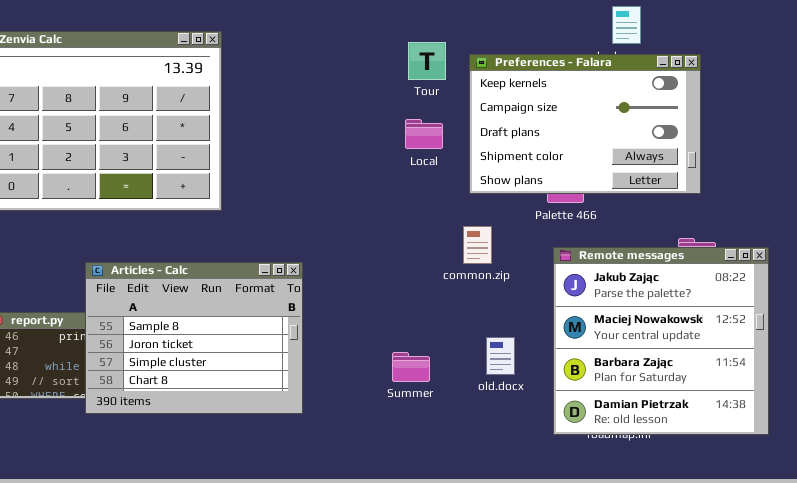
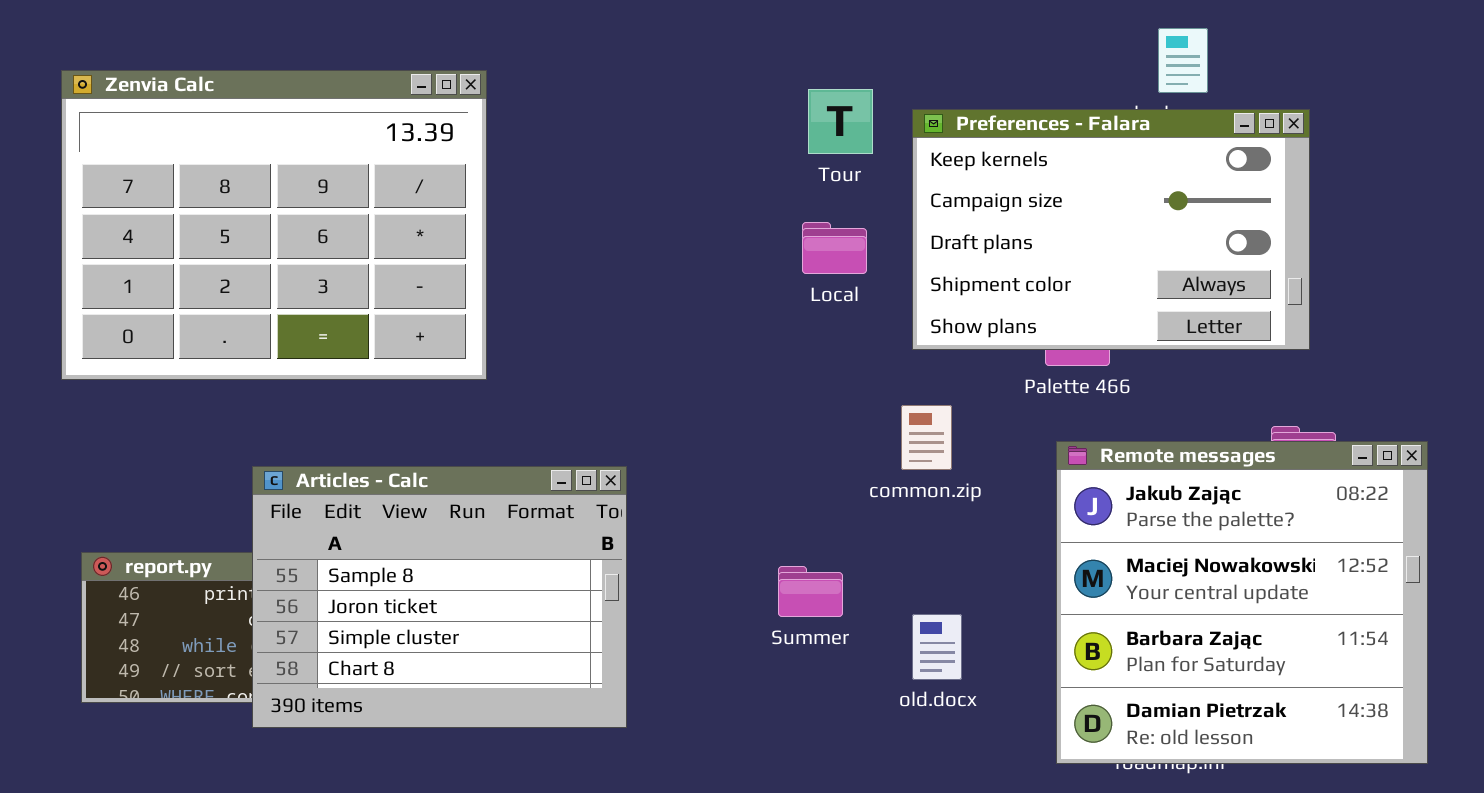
old.docx: [486,337,515,375] -> [912,614,962,680], moved
Summer: [392,352,430,382] -> [778,566,843,617], moved

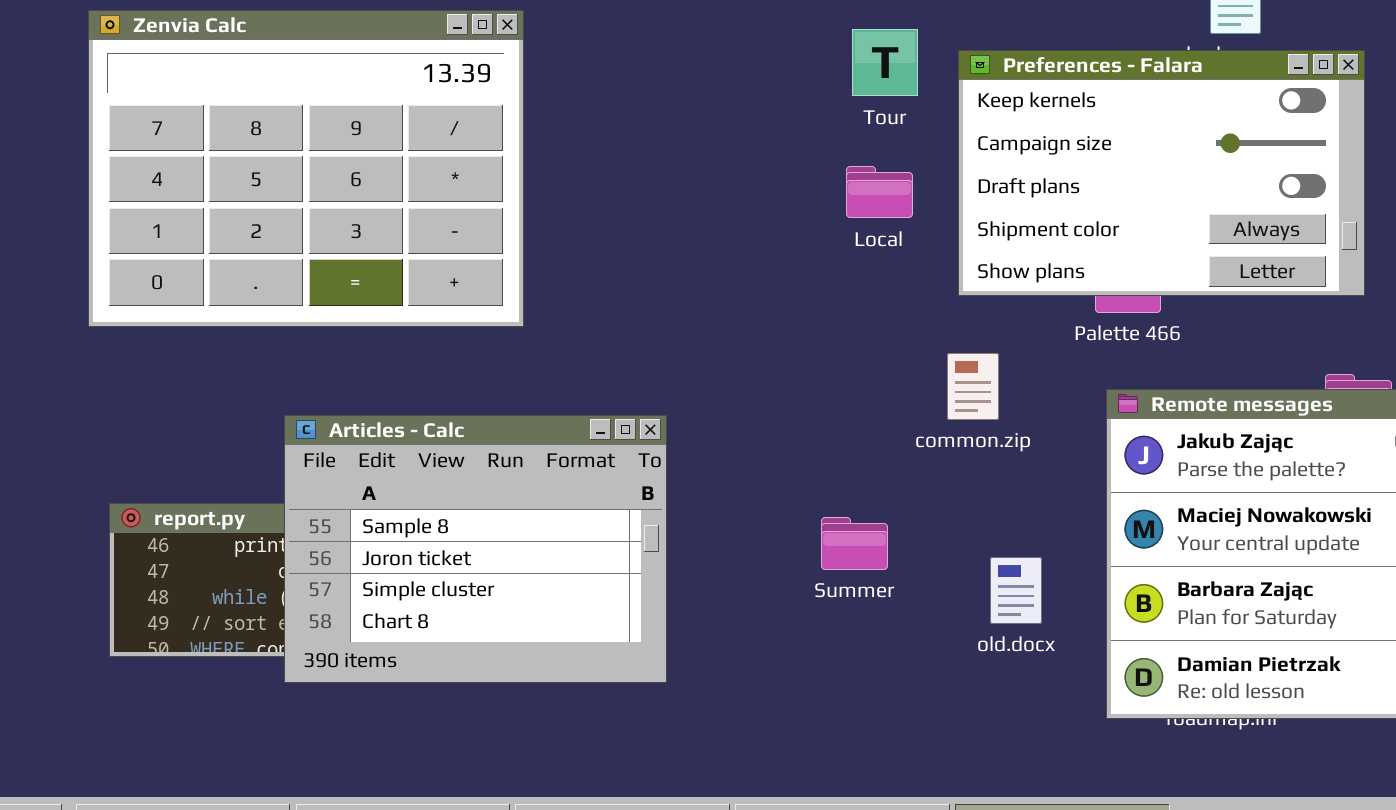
old.docx: [912,614,962,680] -> [990,557,1042,624], moved

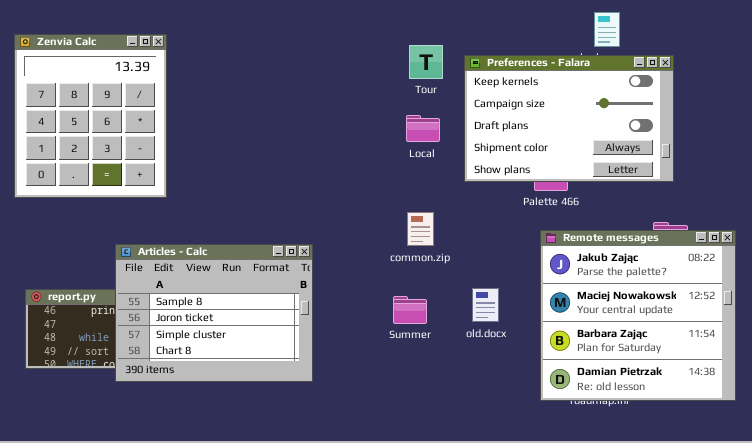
Zenvia Calc: [88,10,524,327] -> [14,34,167,198], resized
common.zip: [947,353,999,420] -> [407,212,434,246], moved
old.docx: [990,557,1042,624] -> [472,288,499,322], moved

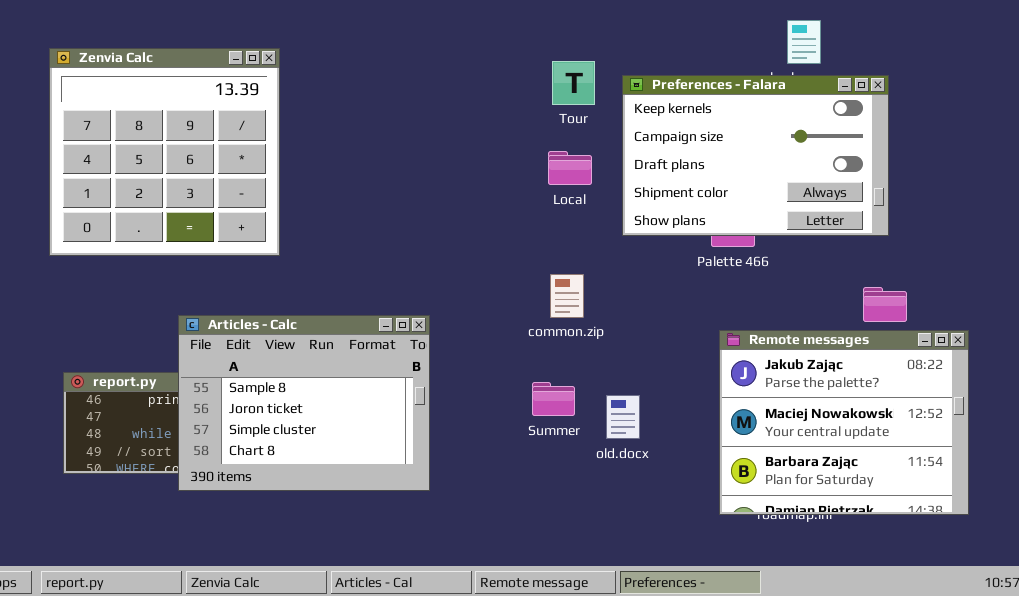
Zenvia Calc: [14,34,167,198] -> [49,48,280,256], resized
Remote messages: [540,230,736,401] -> [719,330,969,515], resized
old.docx: [472,288,499,322] -> [606,395,640,439], moved

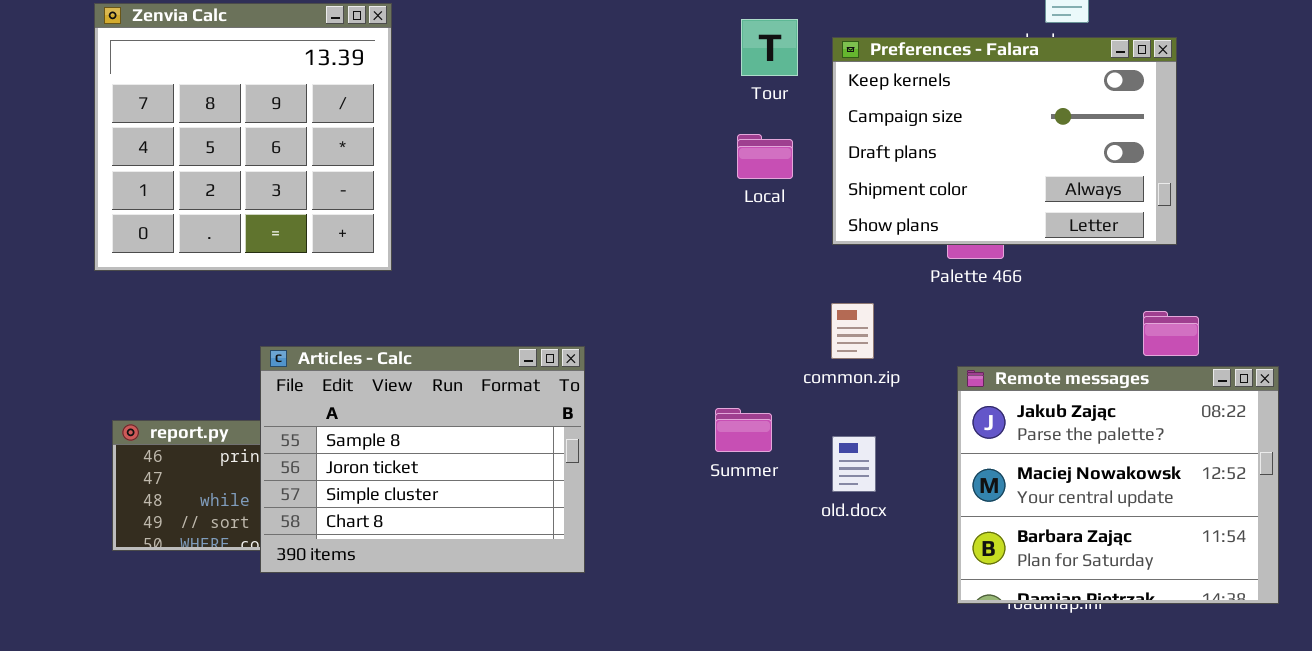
common.zip: [550,274,584,318] -> [831,303,874,359], moved
Summer: [532,382,575,416] -> [715,408,772,452], moved
old.docx: [606,395,640,439] -> [832,436,876,492], moved

